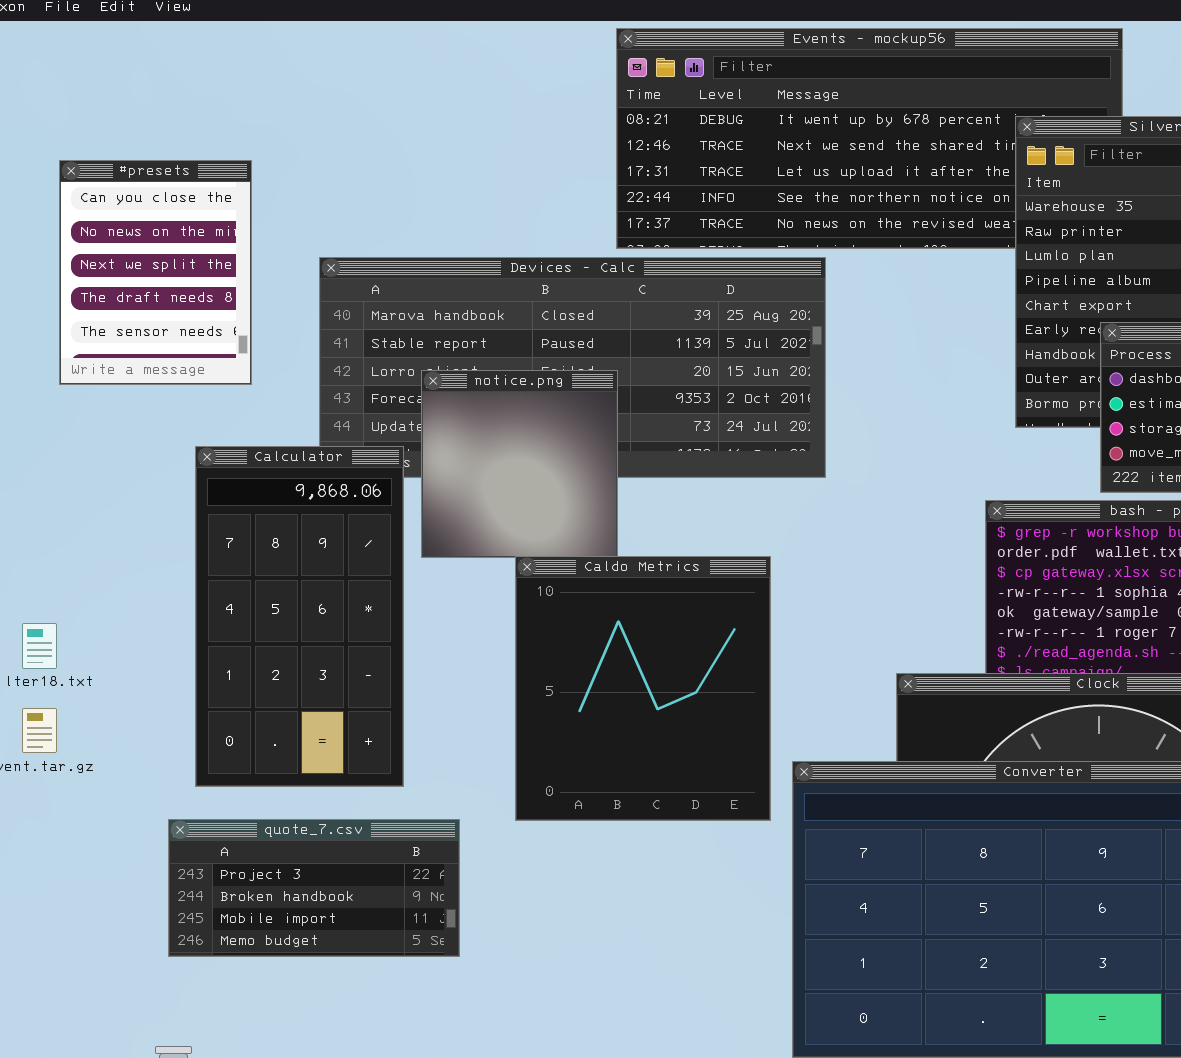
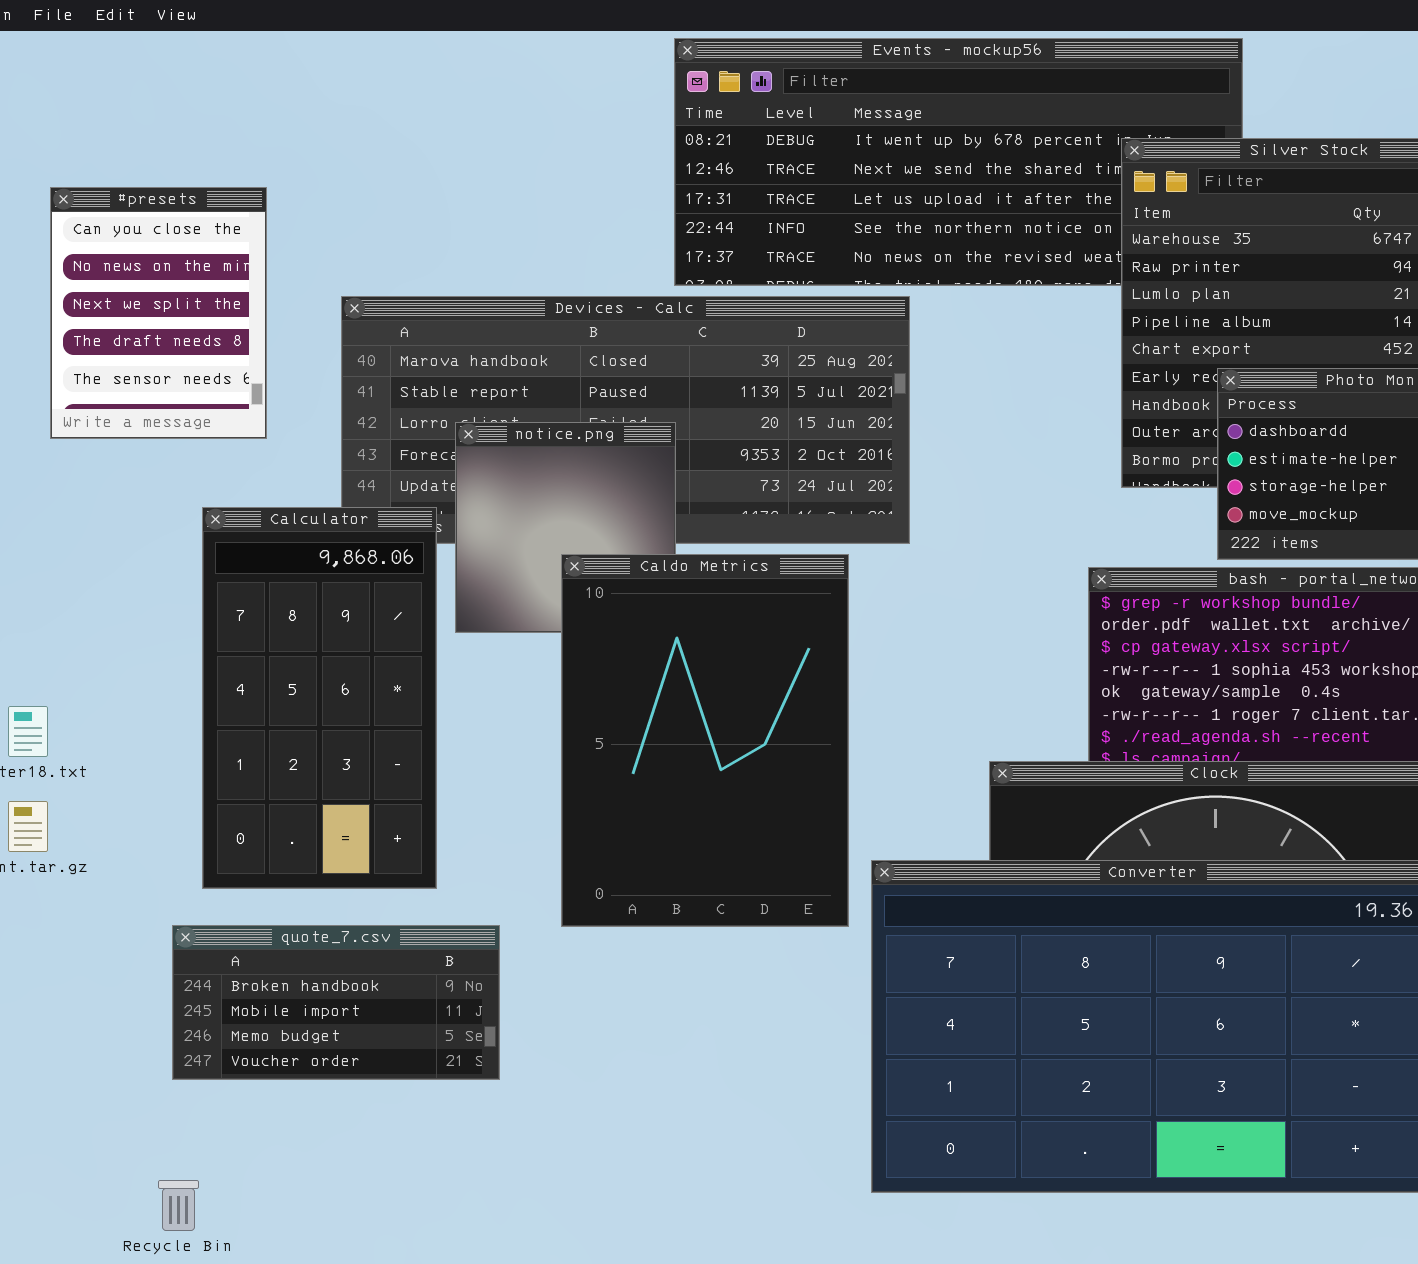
Caldo Metrics: [515,556,771,821] -> [561,554,849,927], resized
quote_7.csv: [168,819,460,957] -> [172,925,500,1080], scrolled down 1 row

